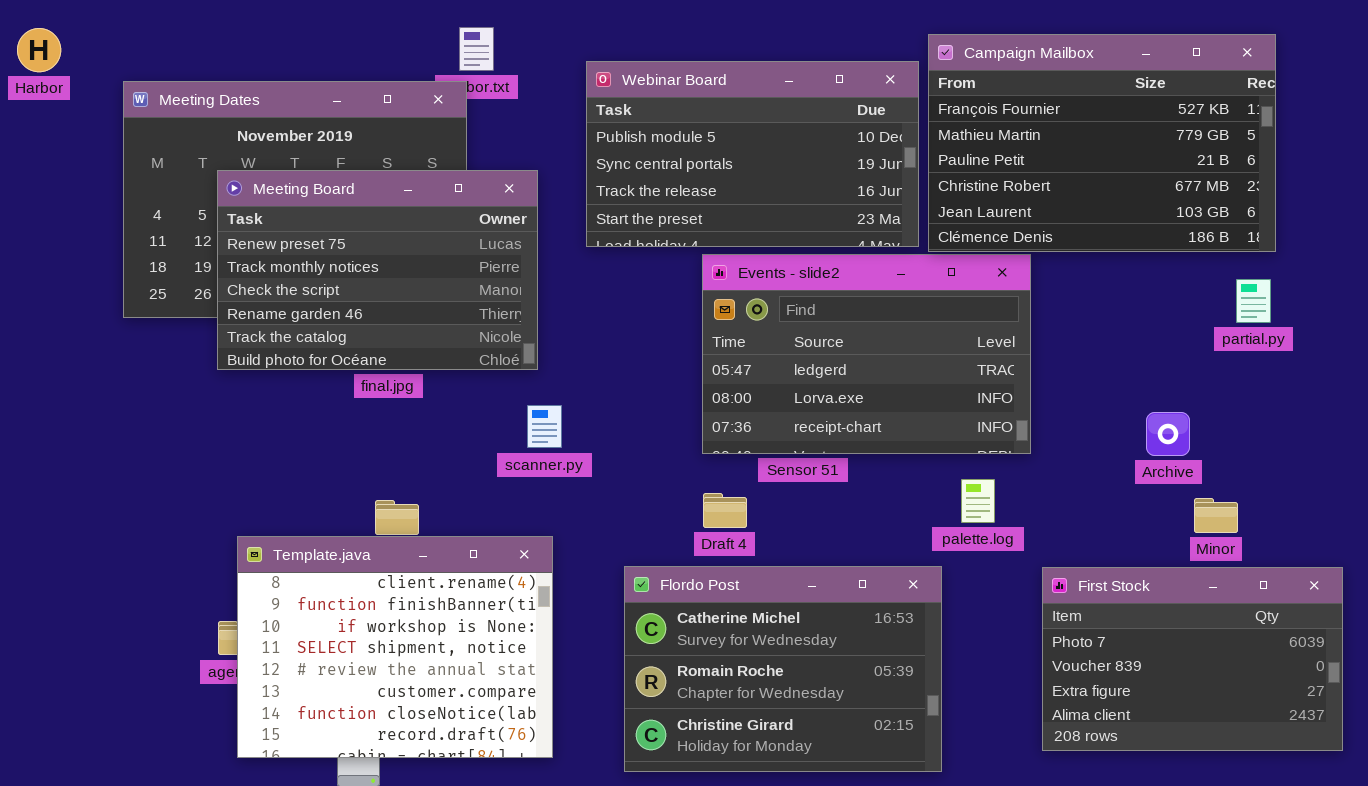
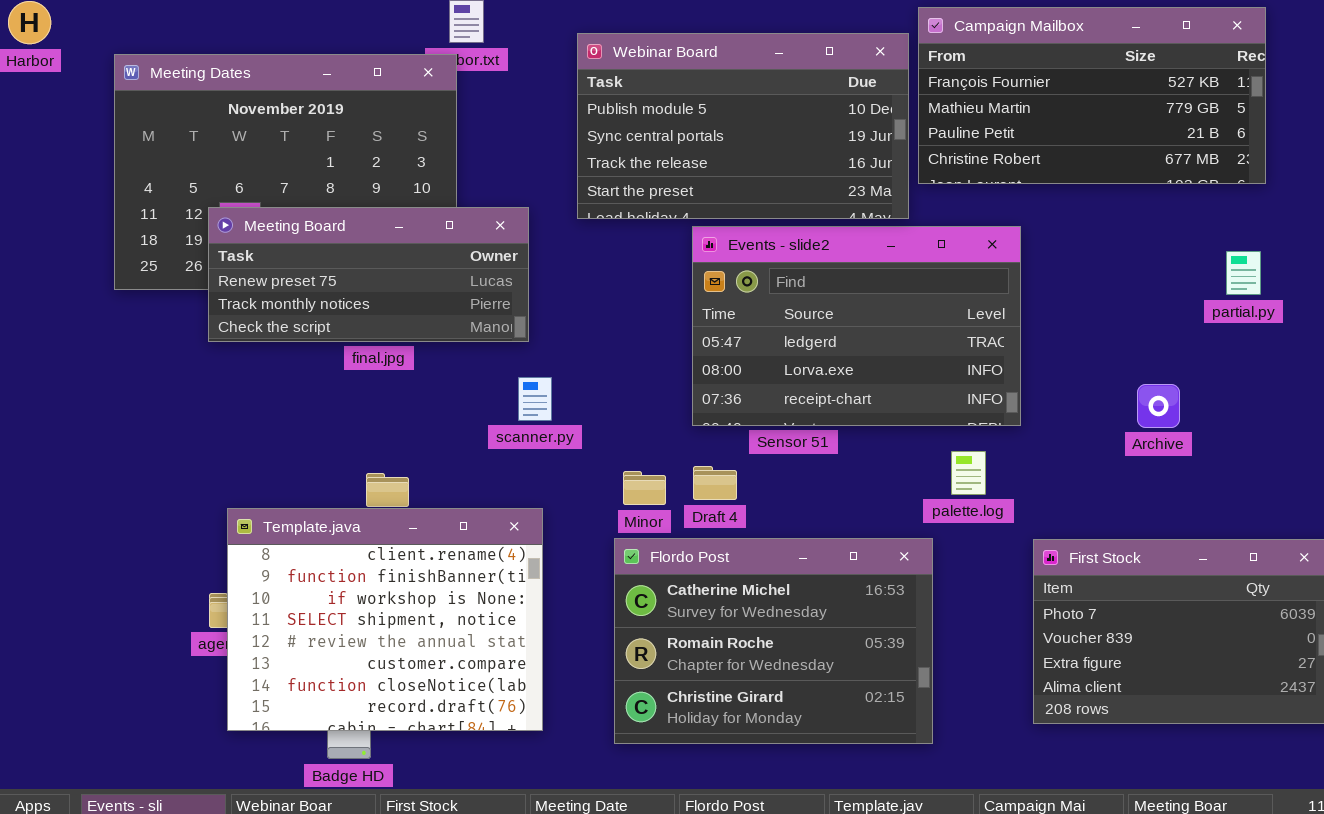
Campaign Mailbox: [928,34,1276,252] -> [918,7,1266,184], resized
Meeting Board: [217,170,538,370] -> [208,207,529,342], resized
Minor: [1194,498,1238,533] -> [623,471,666,505], moved

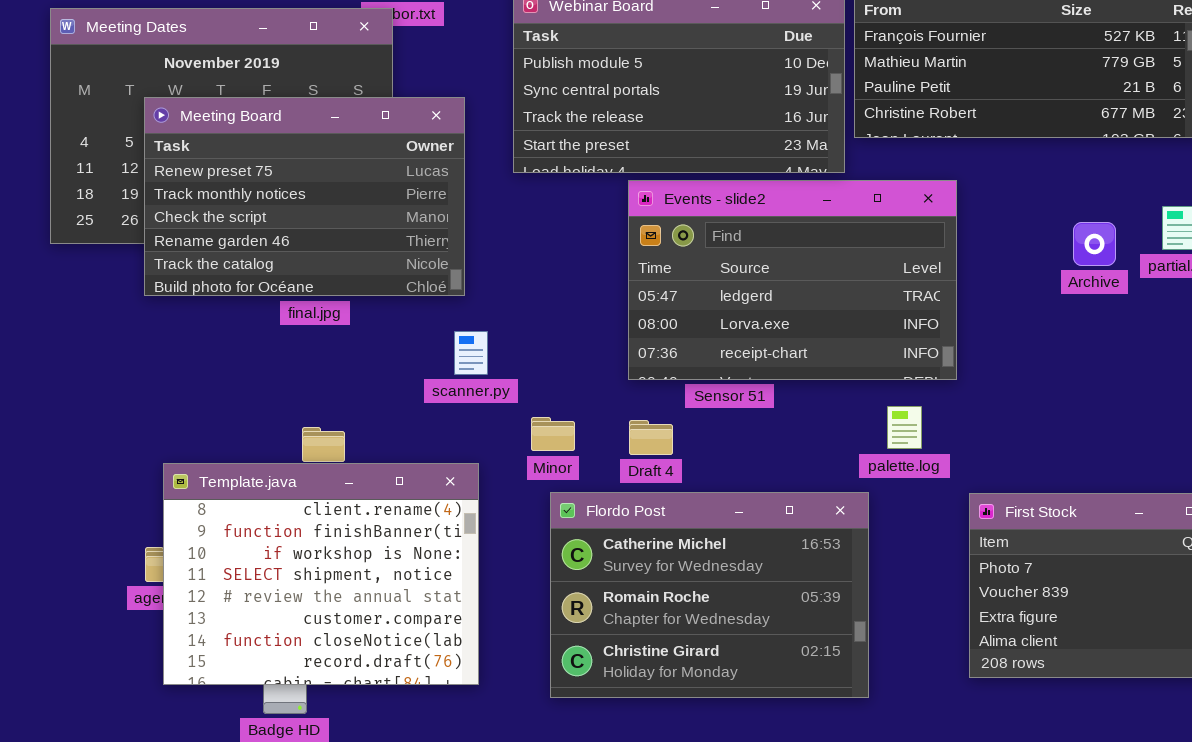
Meeting Board: [208,207,529,342] -> [144,97,465,296], resized
Archive: [1137,384,1180,428] -> [1073,222,1116,266], moved
Minor: [623,471,666,505] -> [531,417,575,451], moved

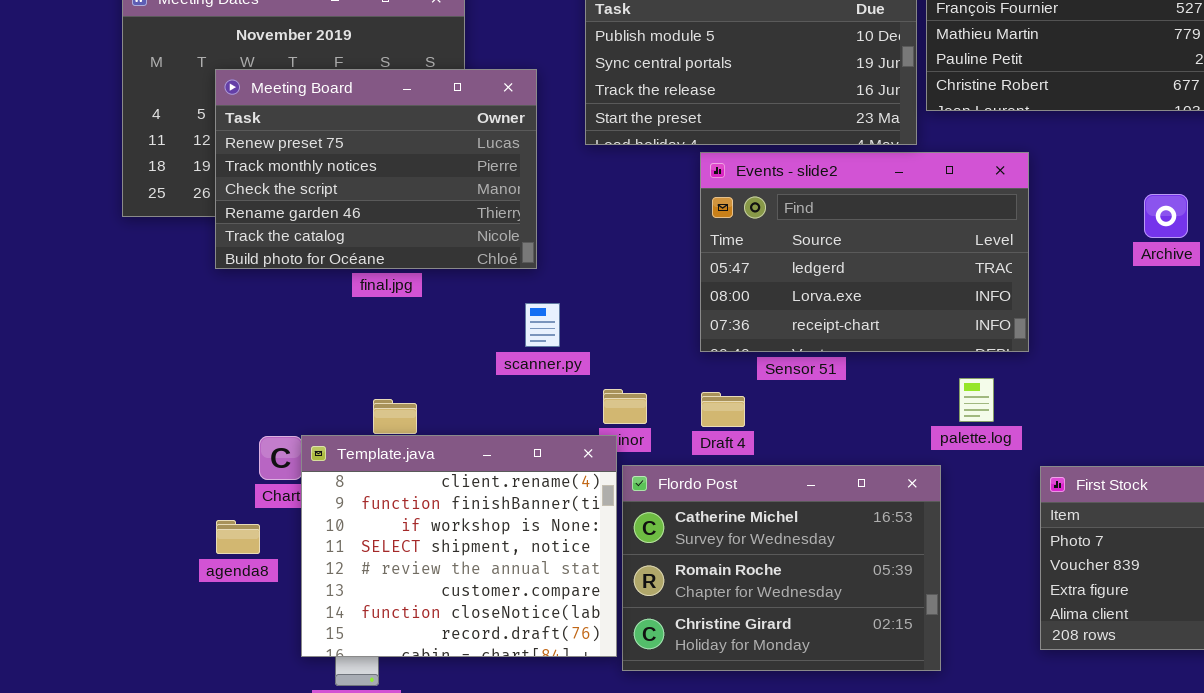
Template.java: [163,463,479,685] -> [301,435,617,657], moved

